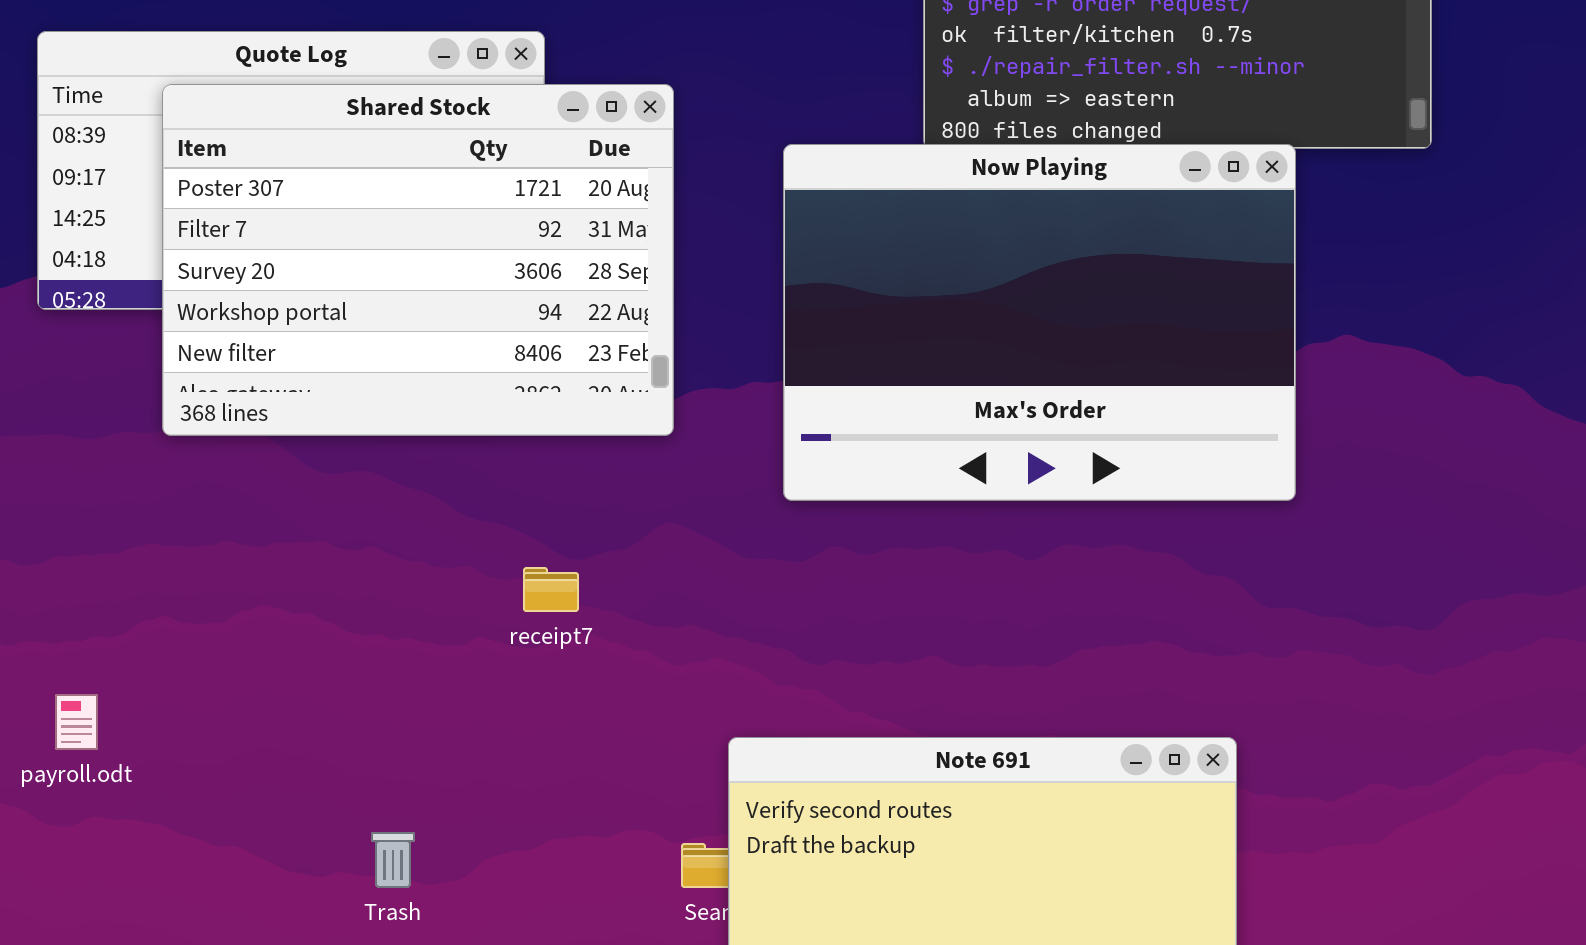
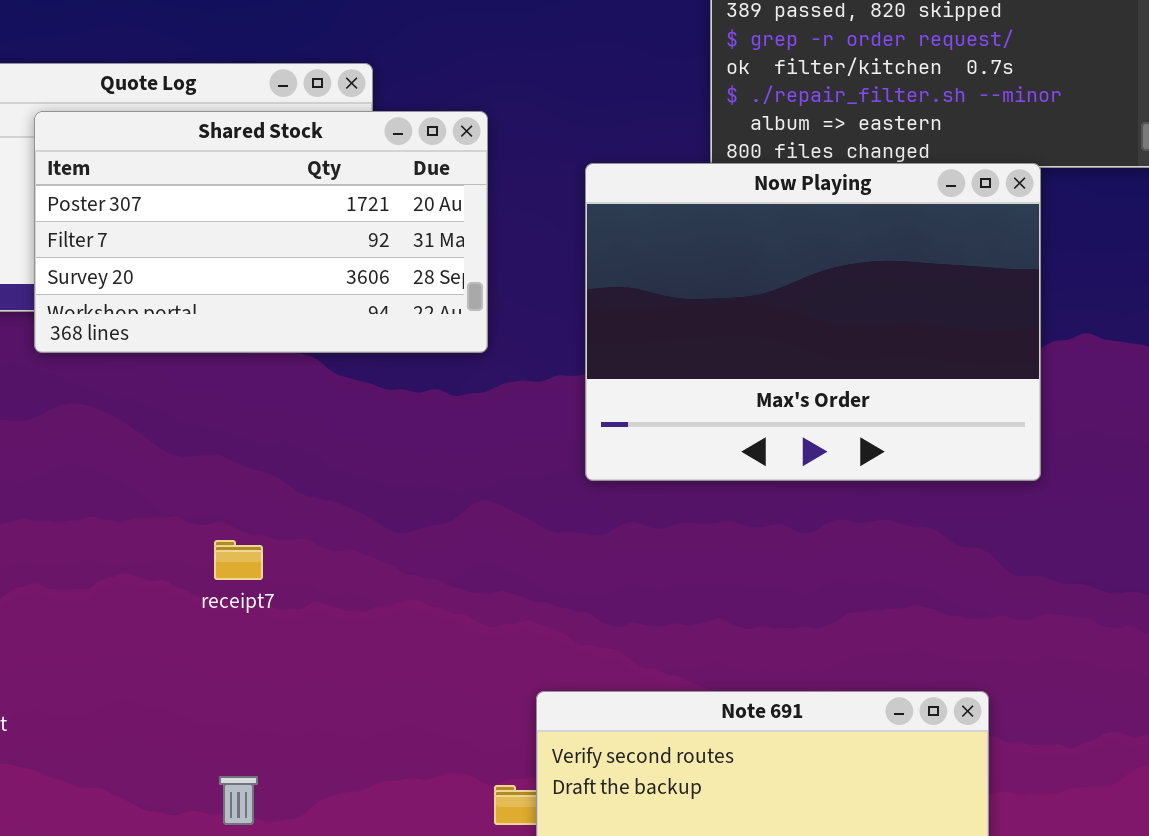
Shared Stock: [162,84,674,436] -> [34,111,488,353], resized
receipt7: [523,567,579,612] -> [214,540,263,580], moved

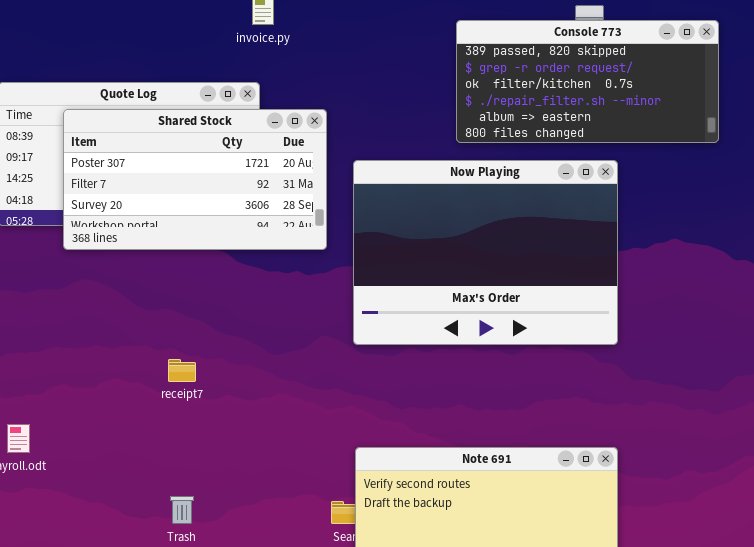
Now Playing: [585,163,1041,481] -> [353,160,618,345], moved

